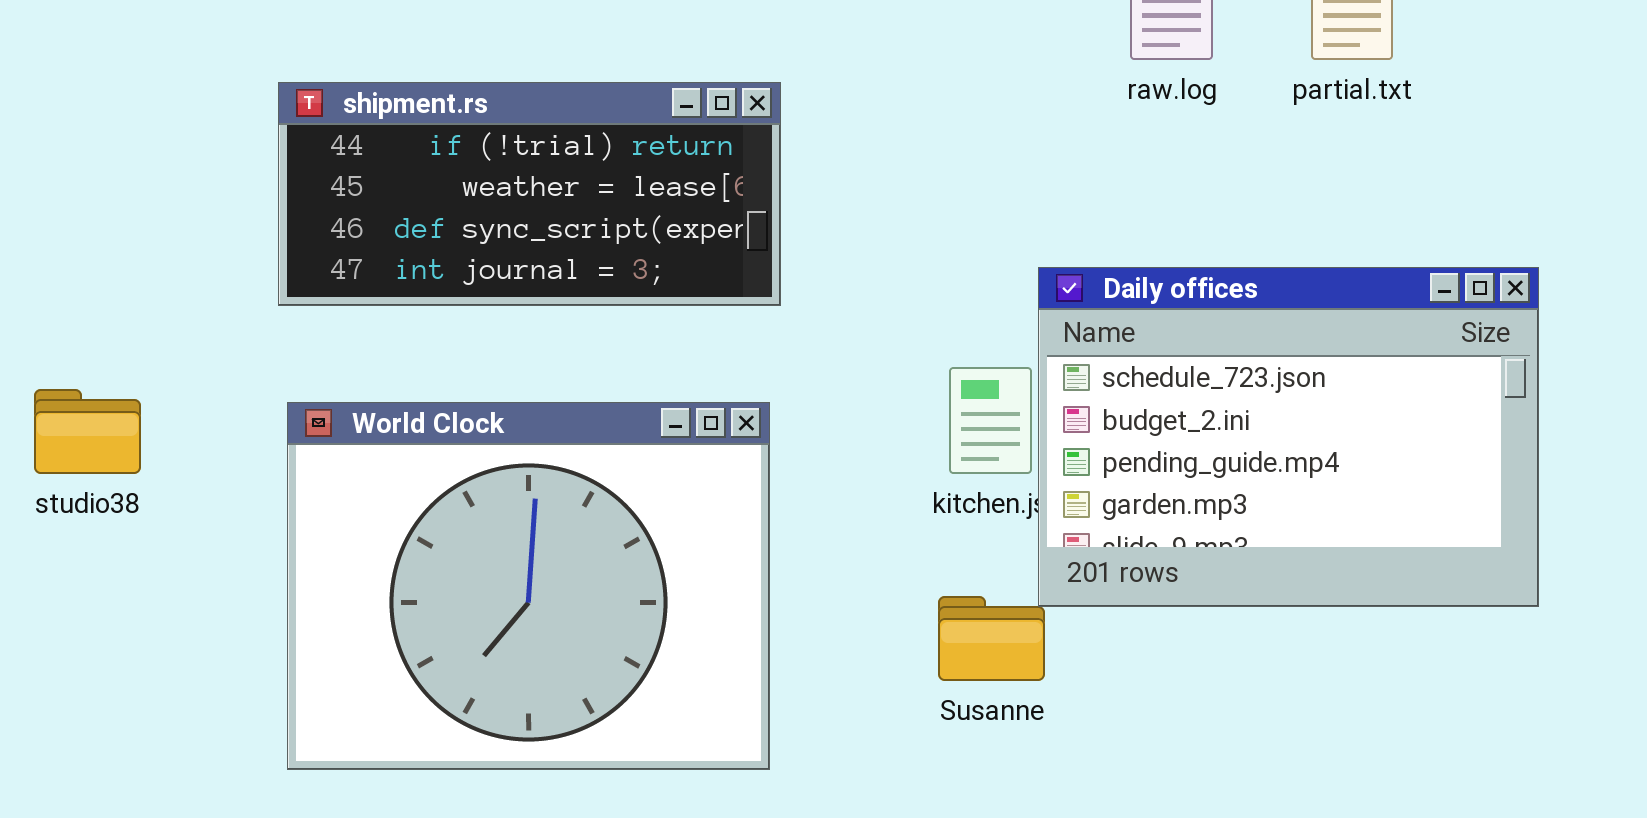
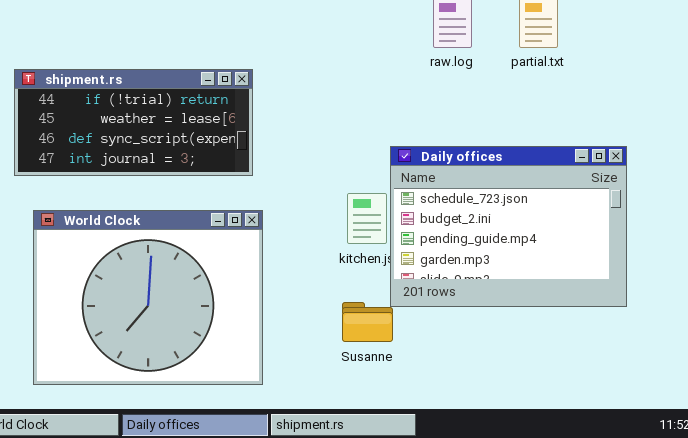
shipment.rs: [278,82,781,306] -> [14,69,253,176], moved

